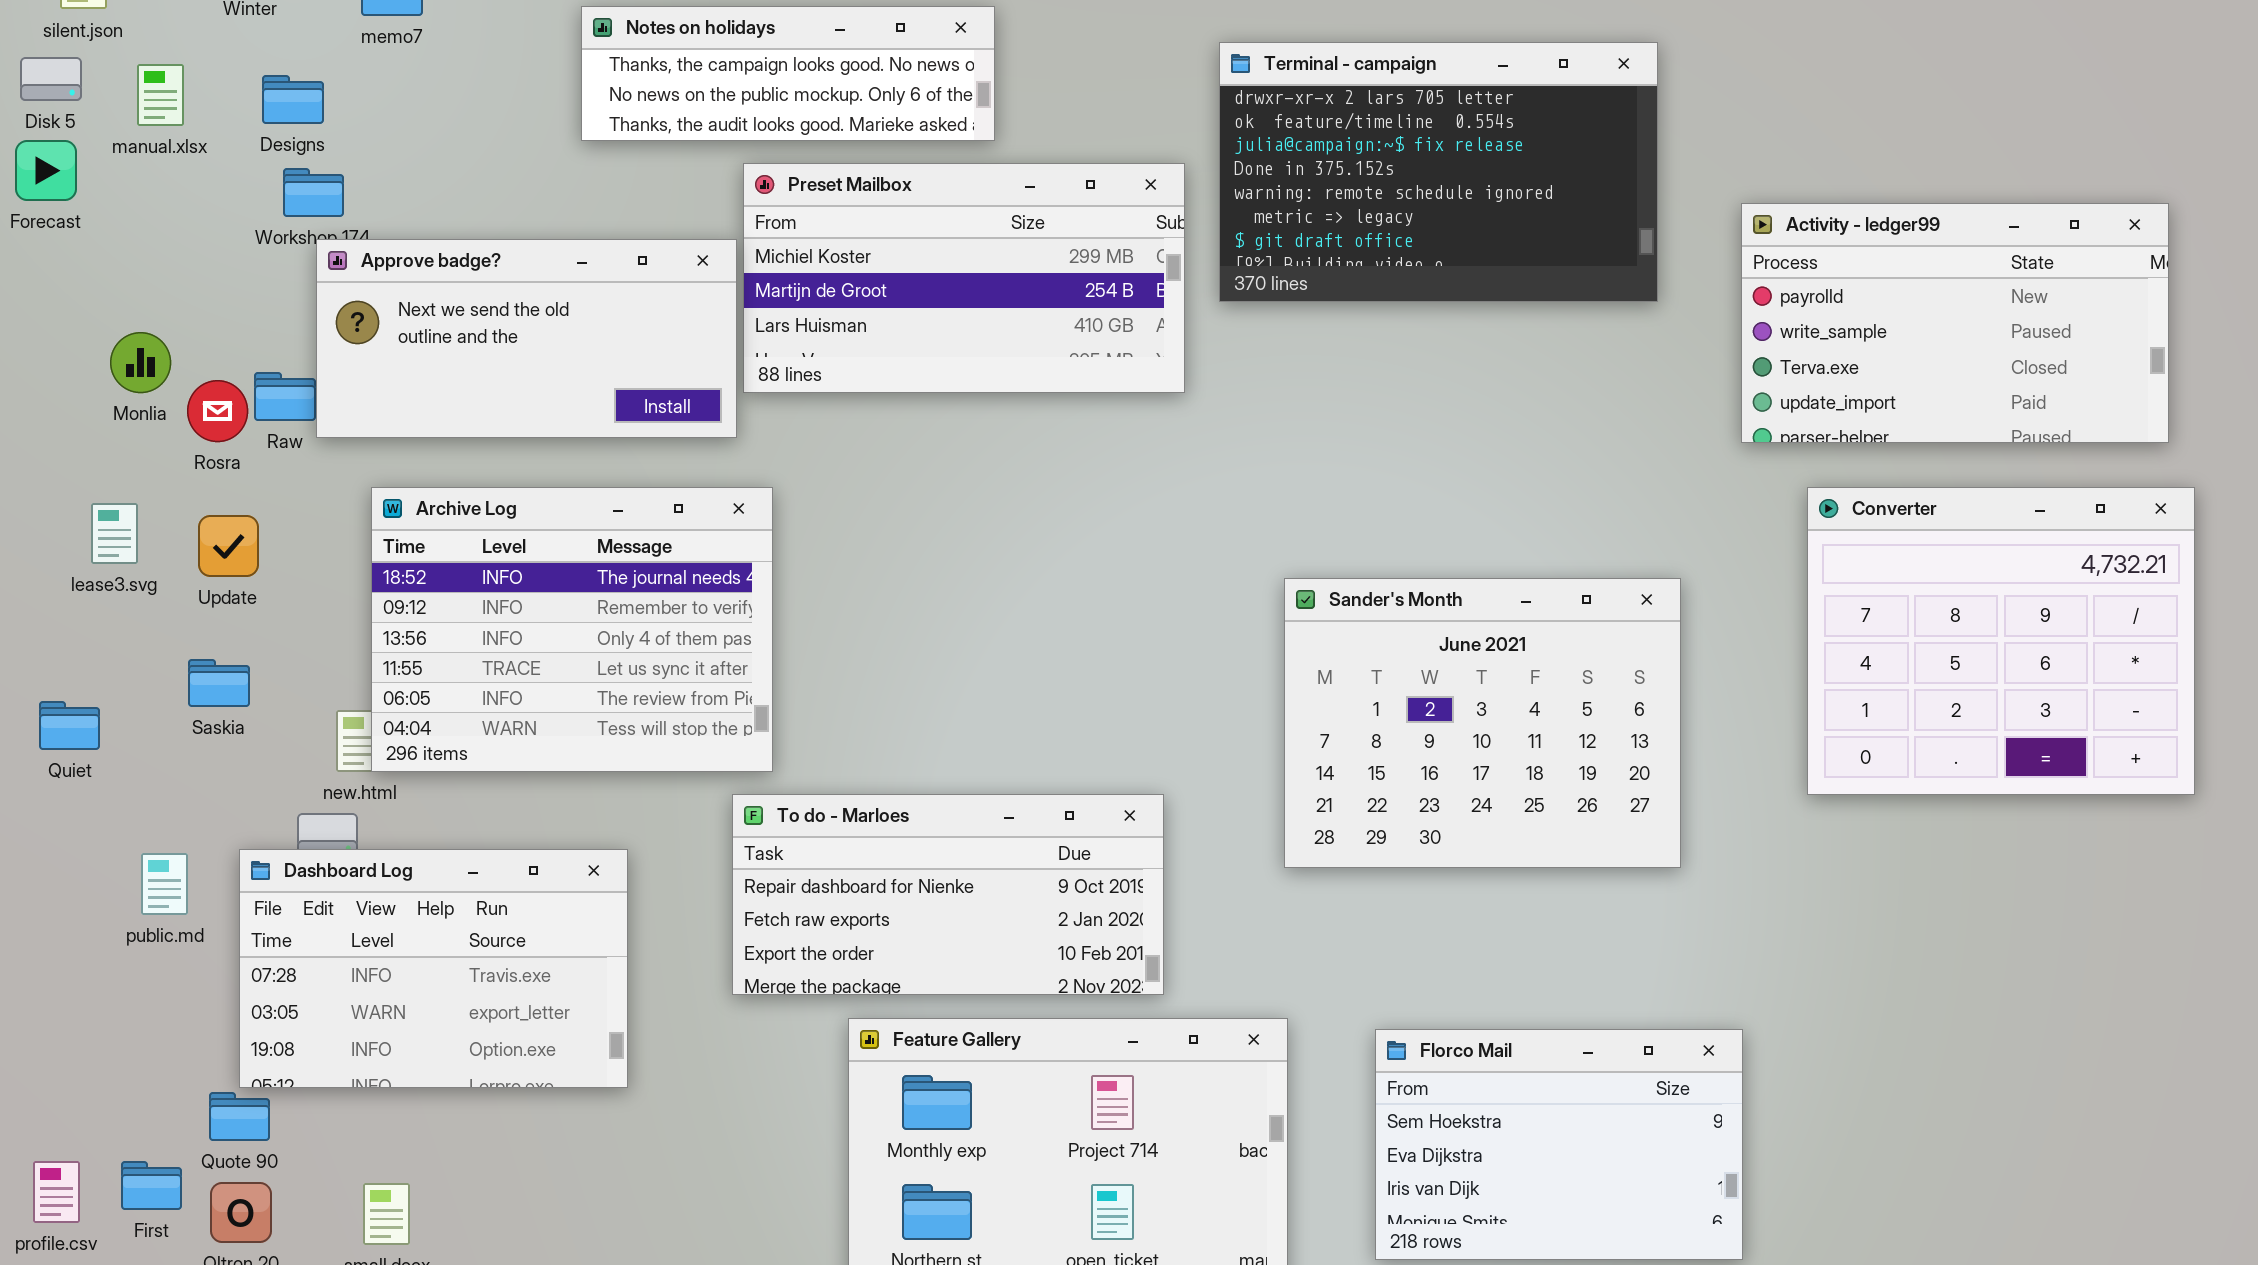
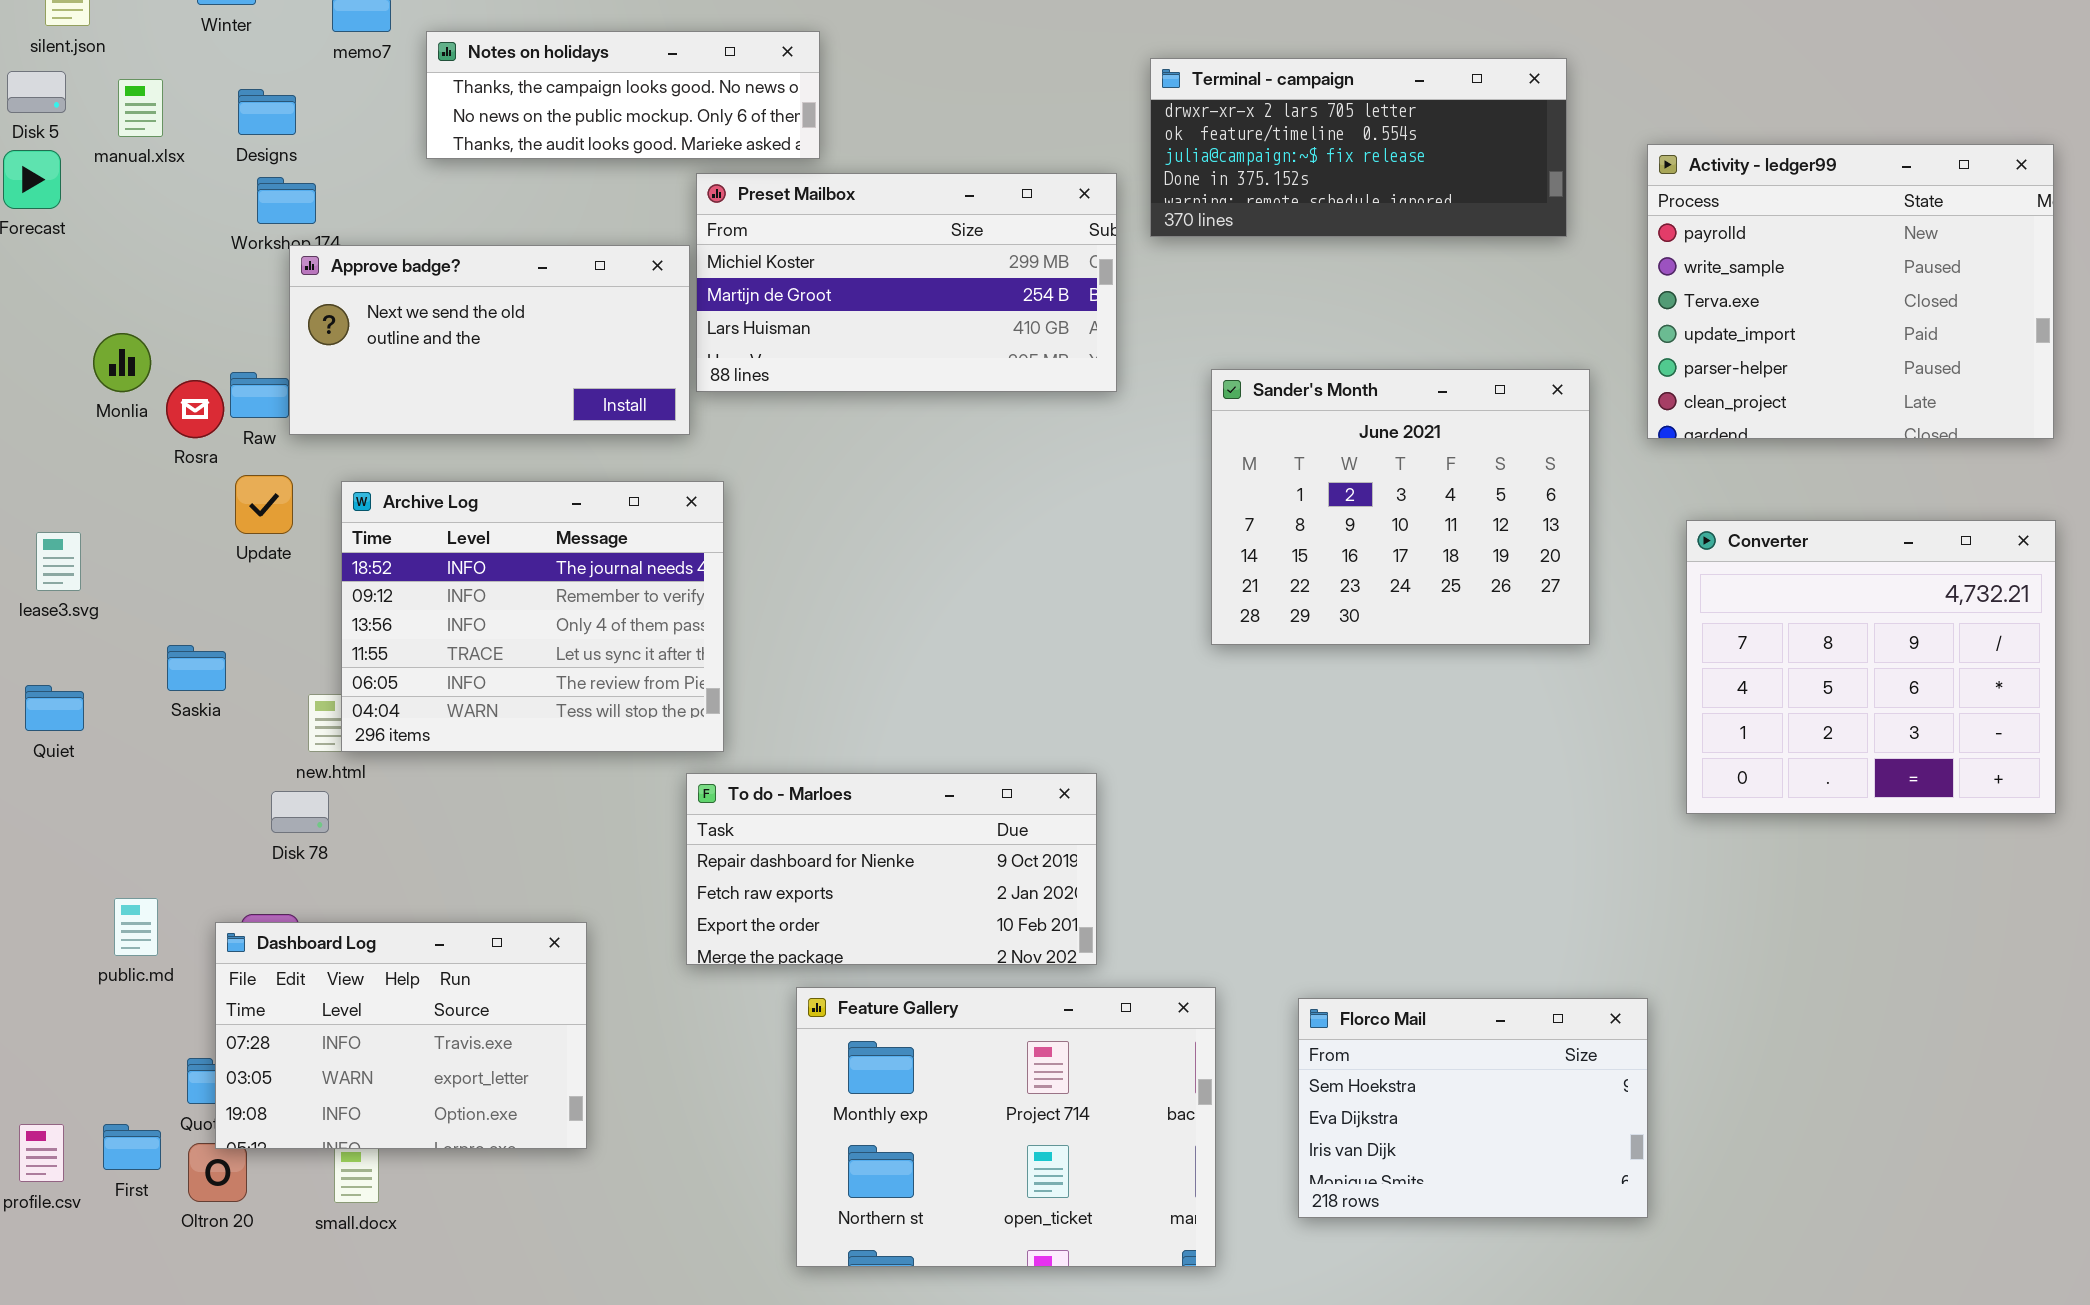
Notes on holidays: [581,6,995,141] -> [426,31,820,159], moved
Terminal - campaign: [1219,42,1658,302] -> [1150,58,1567,237], resized
Activity - ledger99: [1741,203,2169,443] -> [1647,144,2054,439], resized
Converter: [1807,487,2195,795] -> [1686,520,2056,814], moved
lease3.svg: [91,503,138,564] -> [36,532,81,591], moved
Update: [198,515,259,577] -> [235,475,293,534], moved
Sander's Month: [1284,578,1681,868] -> [1211,369,1590,645], moved
Dashboard Log: [239,849,628,1088] -> [215,922,587,1149], moved
public.md: [141,853,188,915] -> [114,898,158,956], moved

